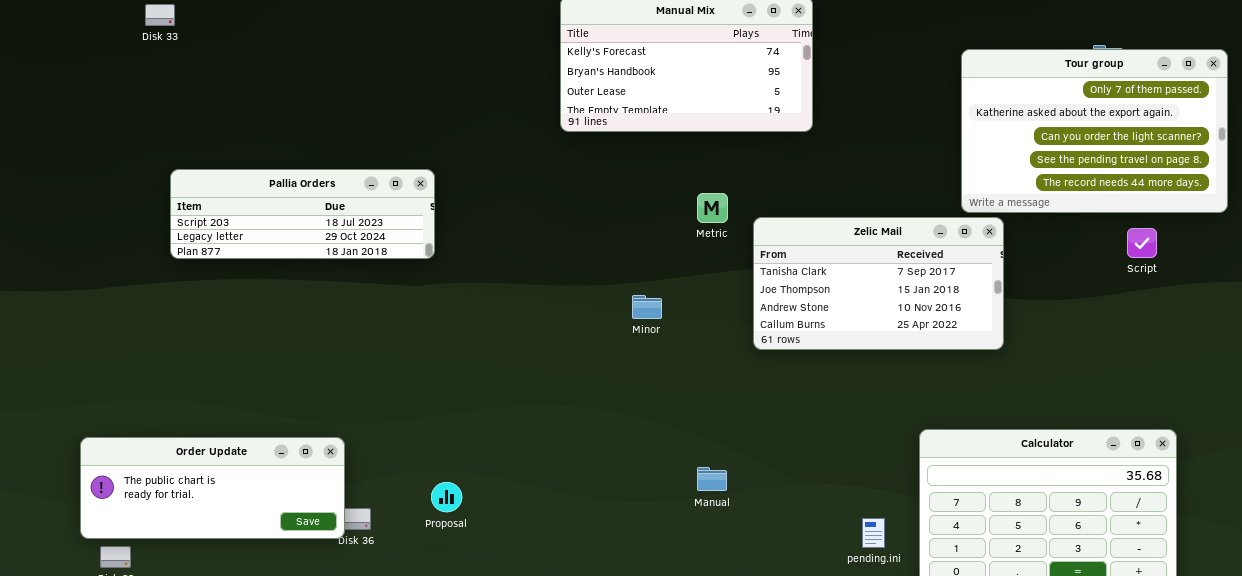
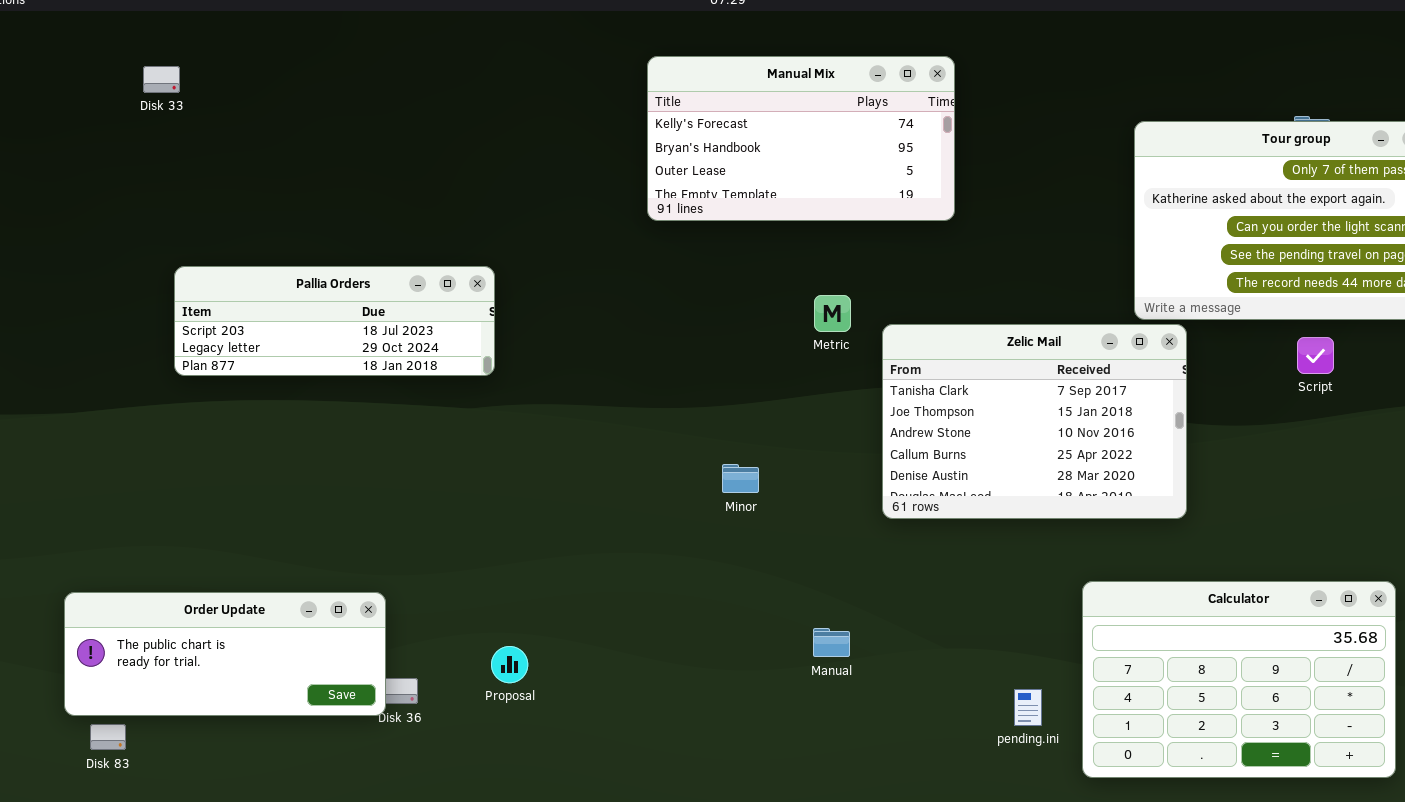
Zelic Mail: [753,217,1004,350] -> [882,324,1187,519], resized
Script: [1127,228,1157,258] -> [1297,337,1334,374], moved
Minor: [632,295,662,319] -> [722,464,759,493], moved

